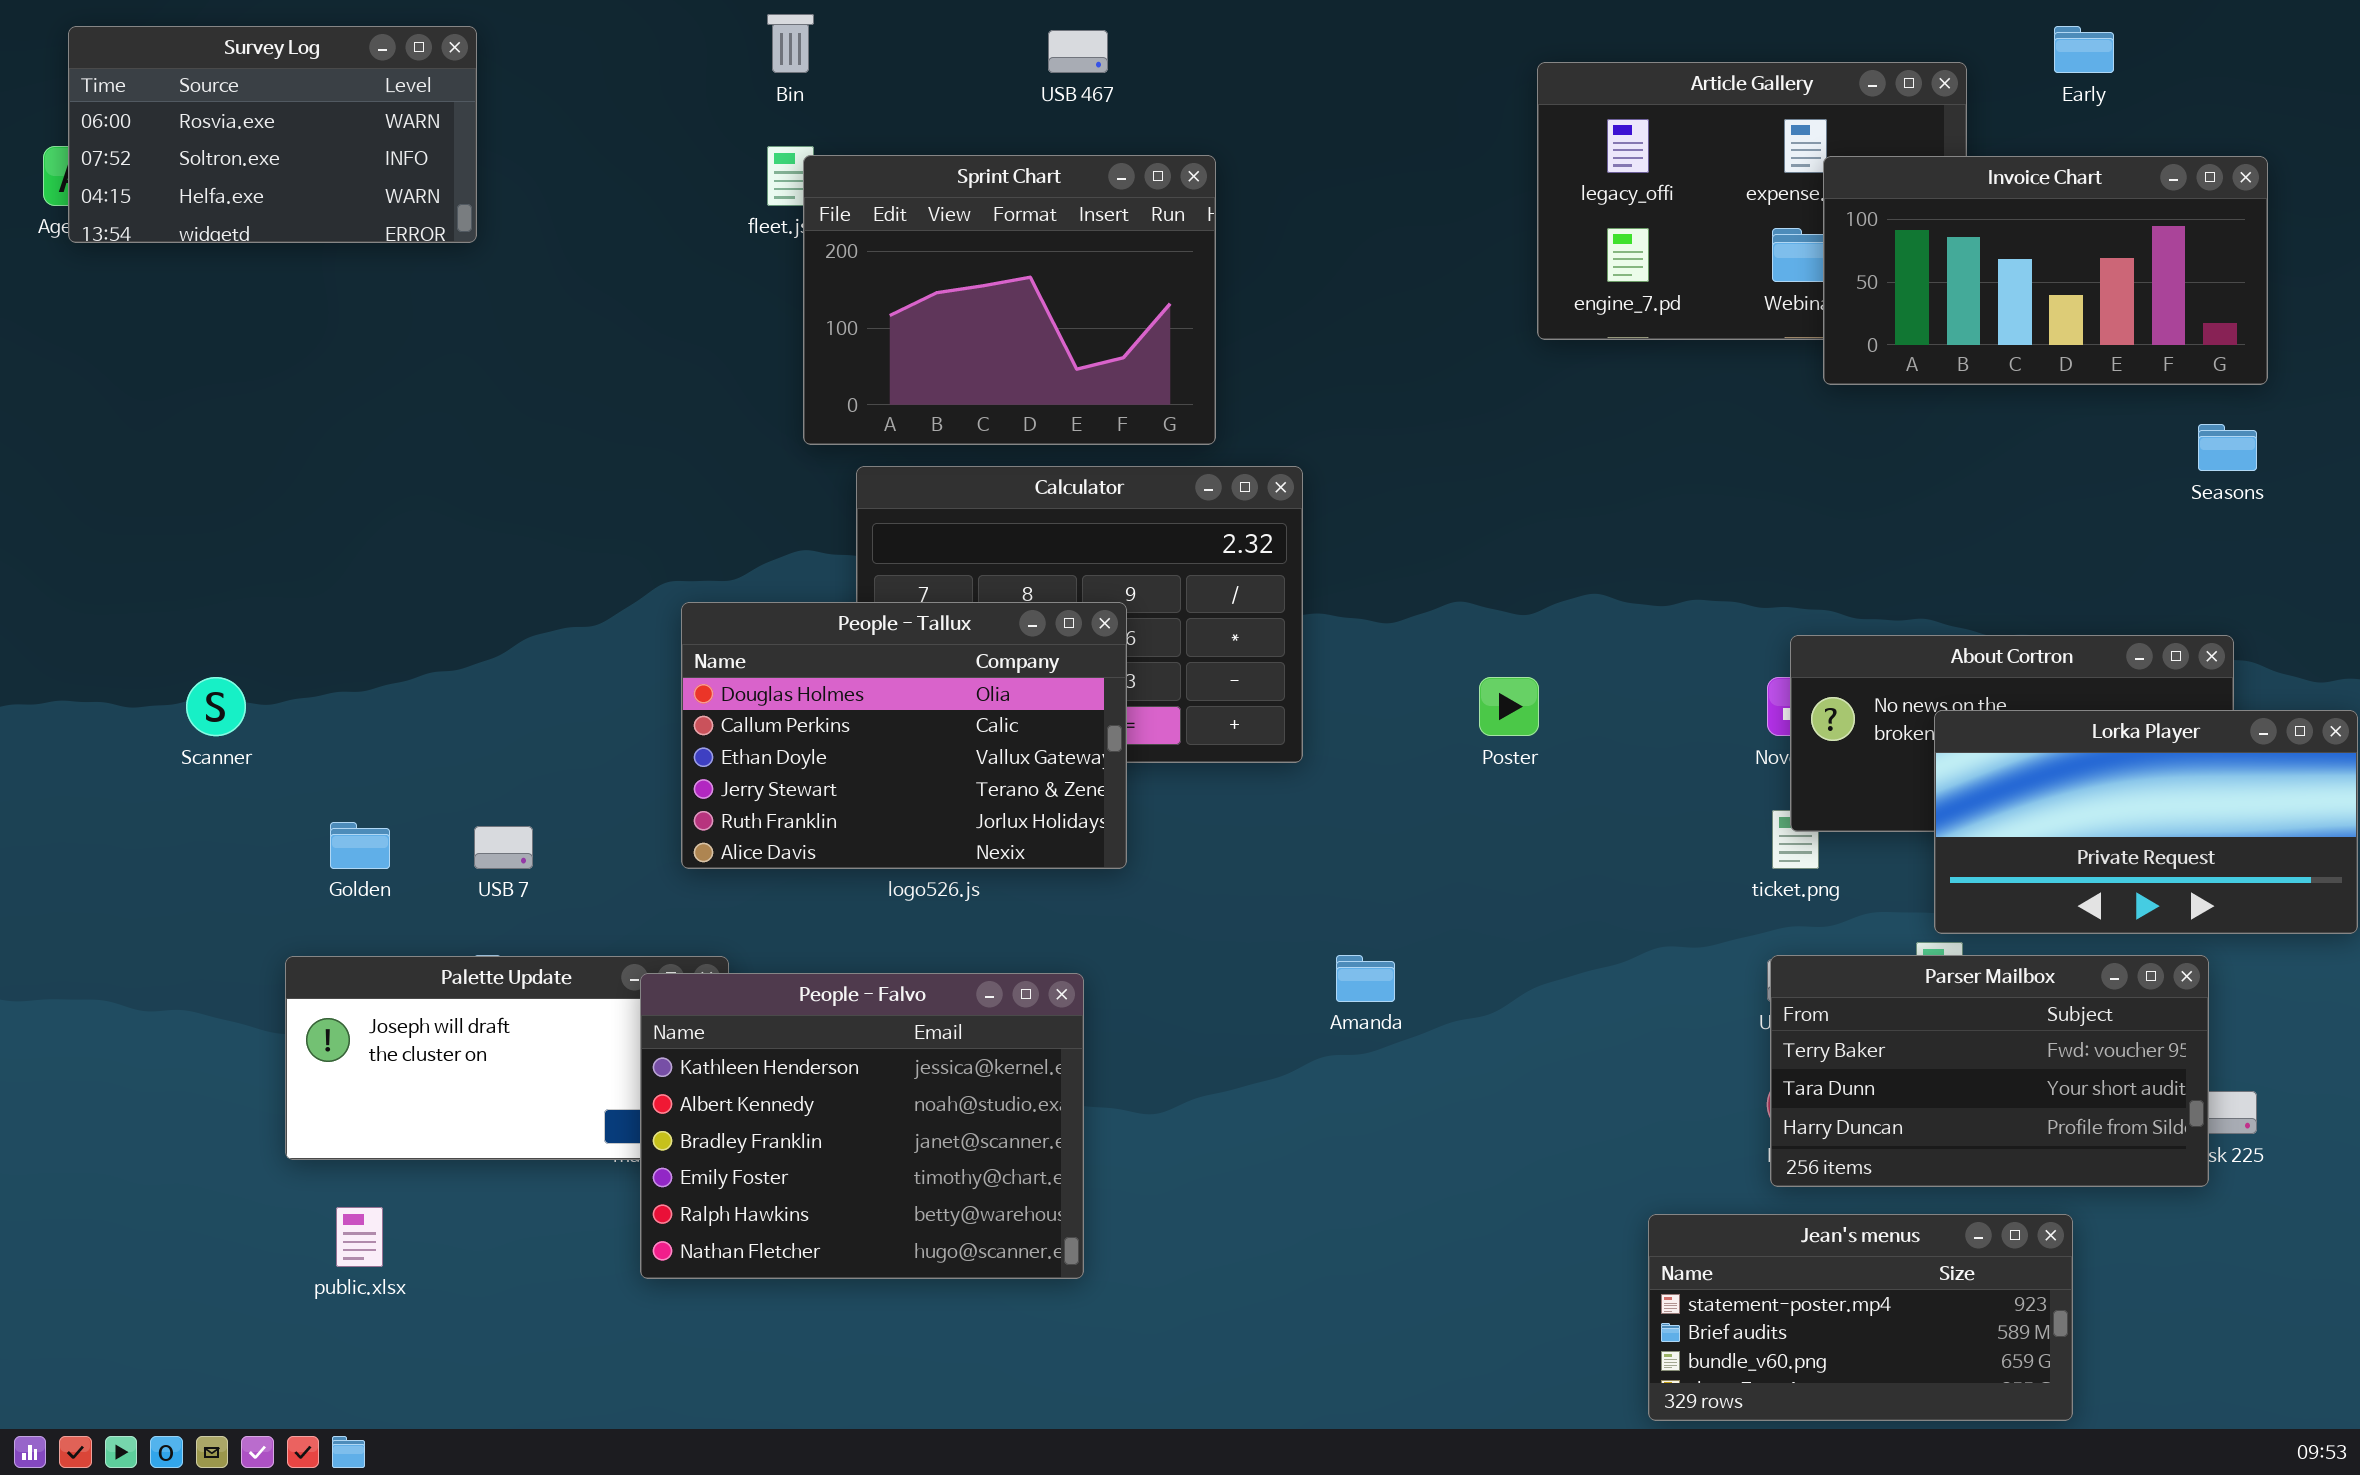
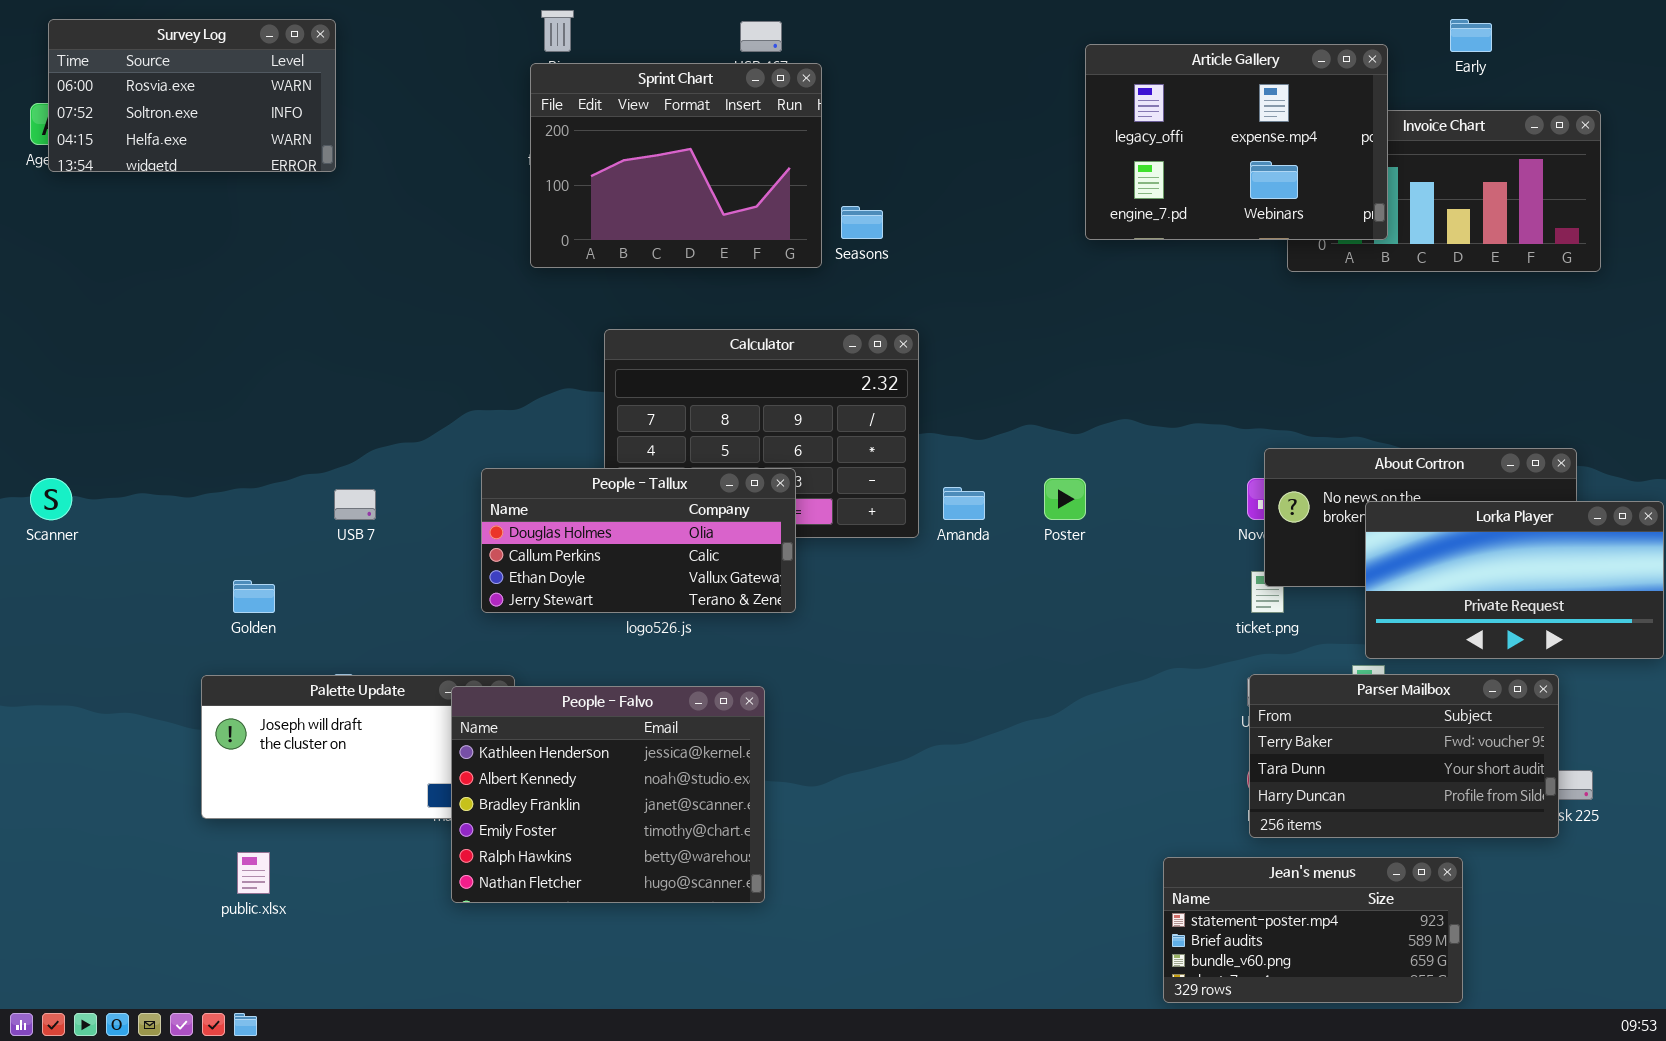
Article Gallery: [1537,62,1967,340] -> [1085,44,1388,240], raised
Sprint Chart: [803,155,1216,445] -> [530,63,822,268], moved
Seasons: [2198,424,2257,471] -> [841,206,883,239], moved
People - Tallux: [681,602,1127,869] -> [481,468,796,613], resized
Scanner: [186,677,246,736] -> [30,478,72,520], moved
USB 7: [474,826,533,869] -> [334,489,376,520], moved
Amanda: [1336,955,1395,1002] -> [943,487,985,520], moved

